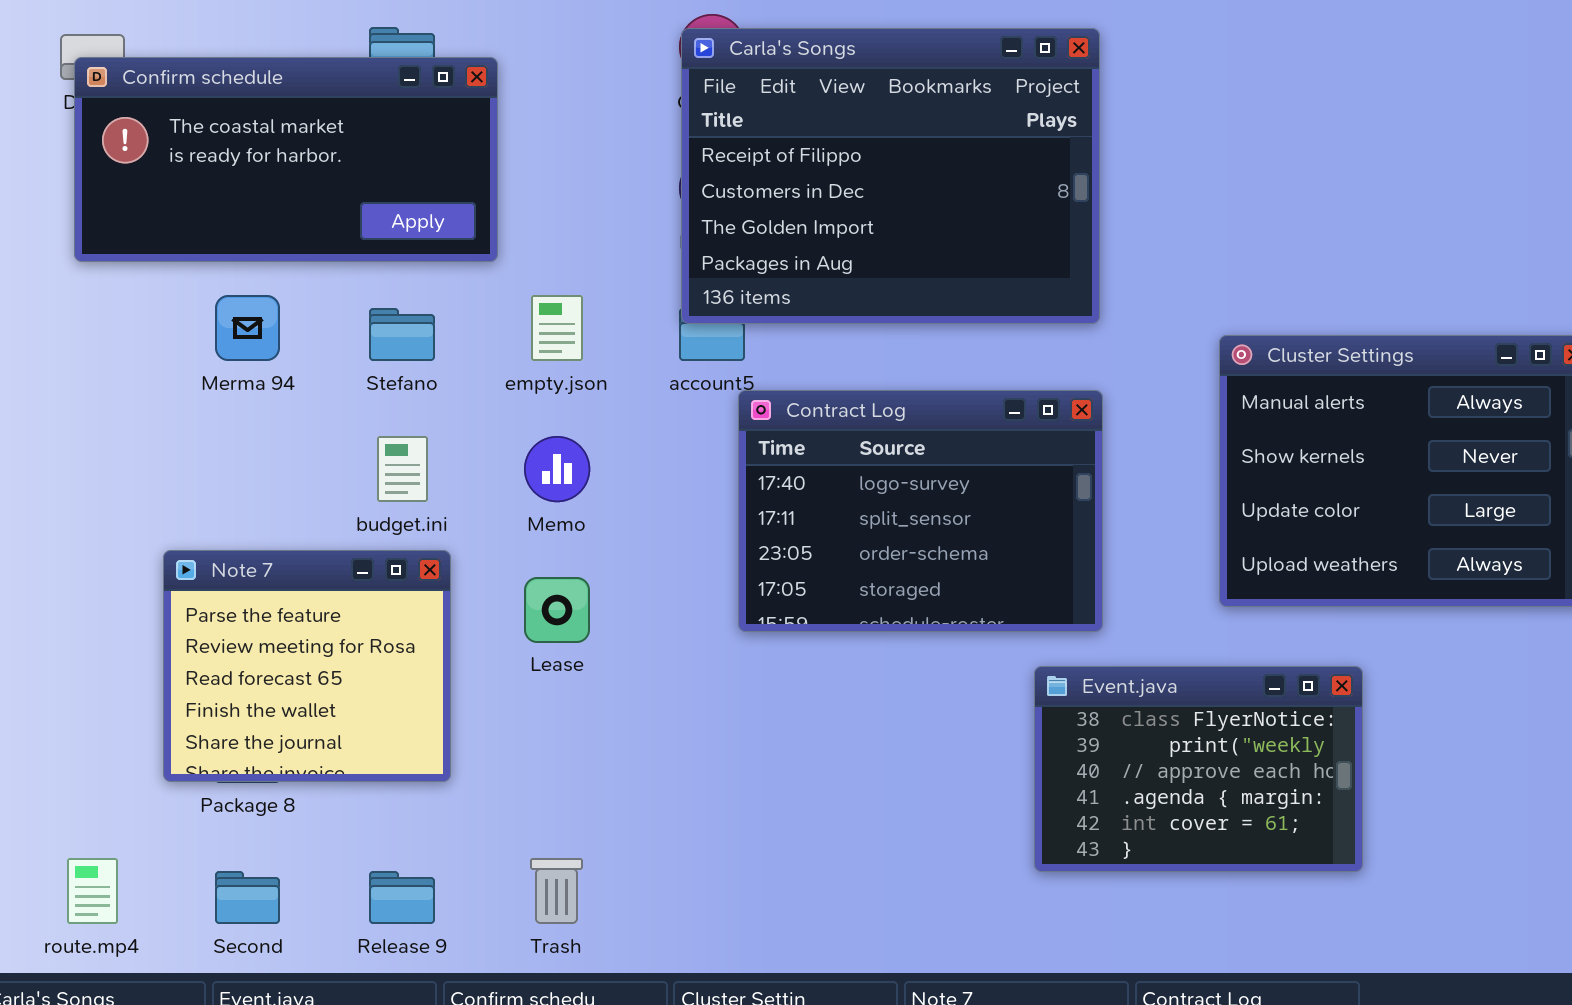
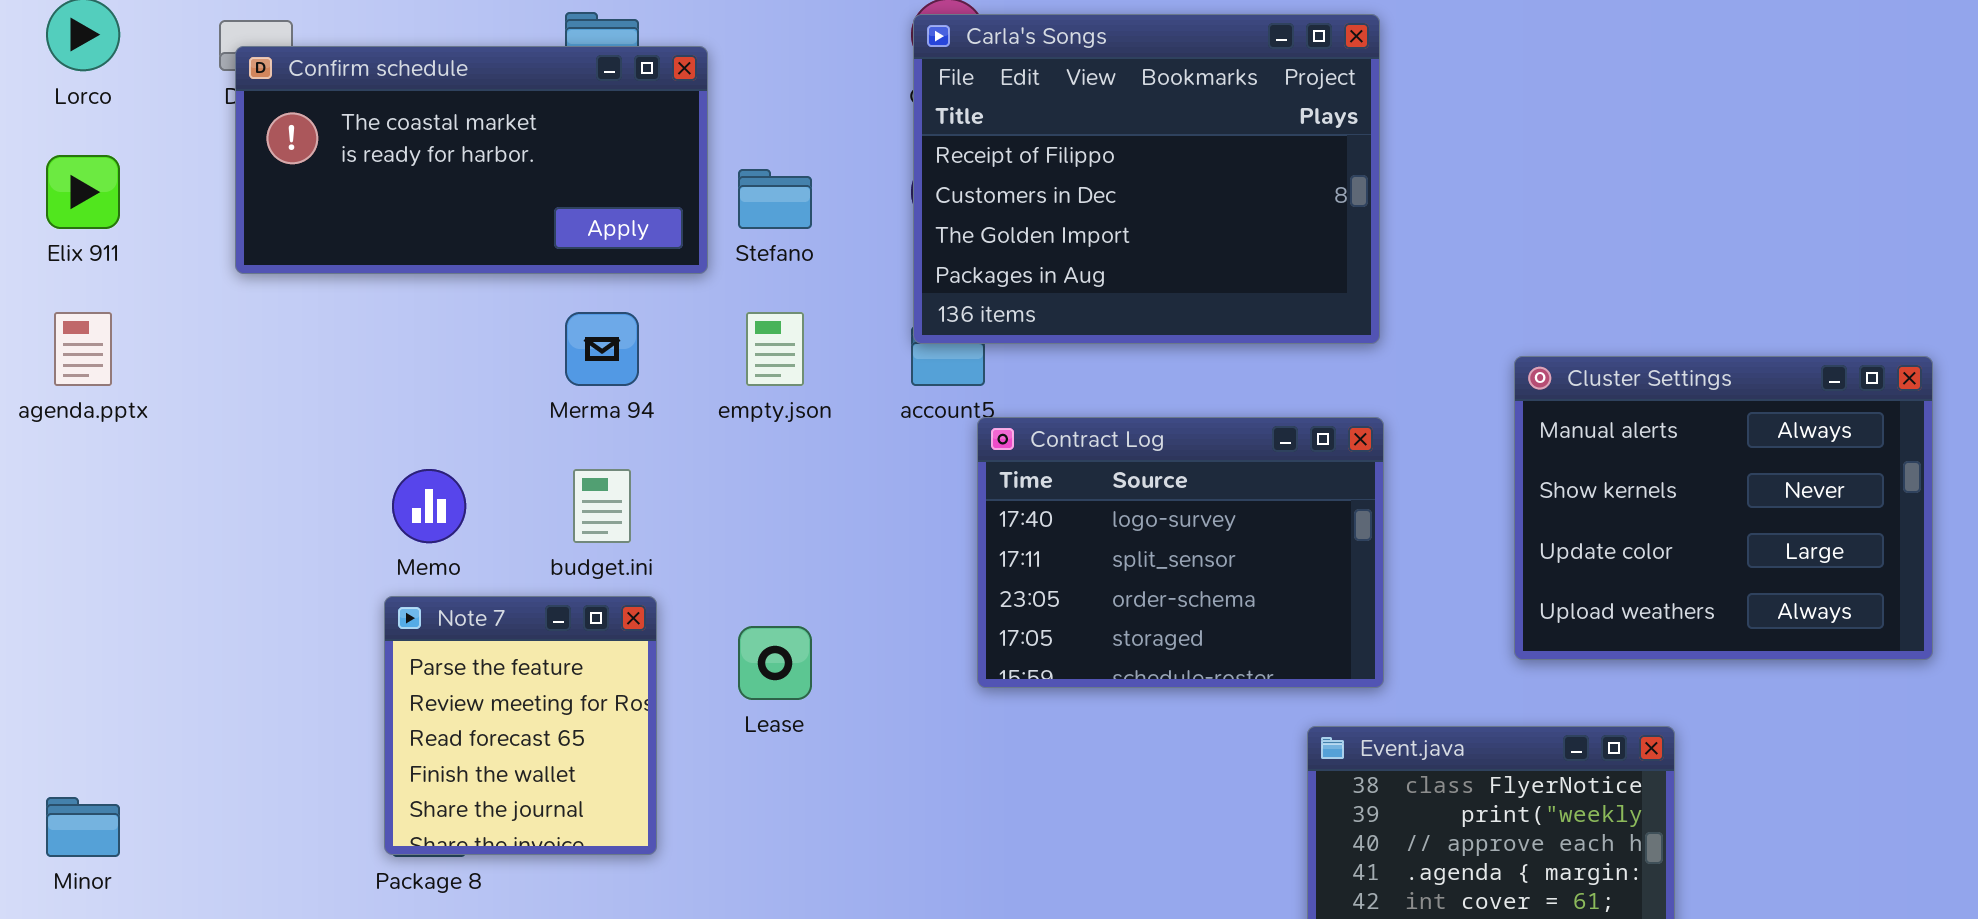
Merma 94: [215,295,280,361] -> [565,312,639,386], moved
Stefano: [369,308,435,361] -> [738,169,812,229], moved
Memo: [524,436,590,502] -> [392,469,466,543], moved
Note 7: [163,550,451,782] -> [384,596,657,855], resized

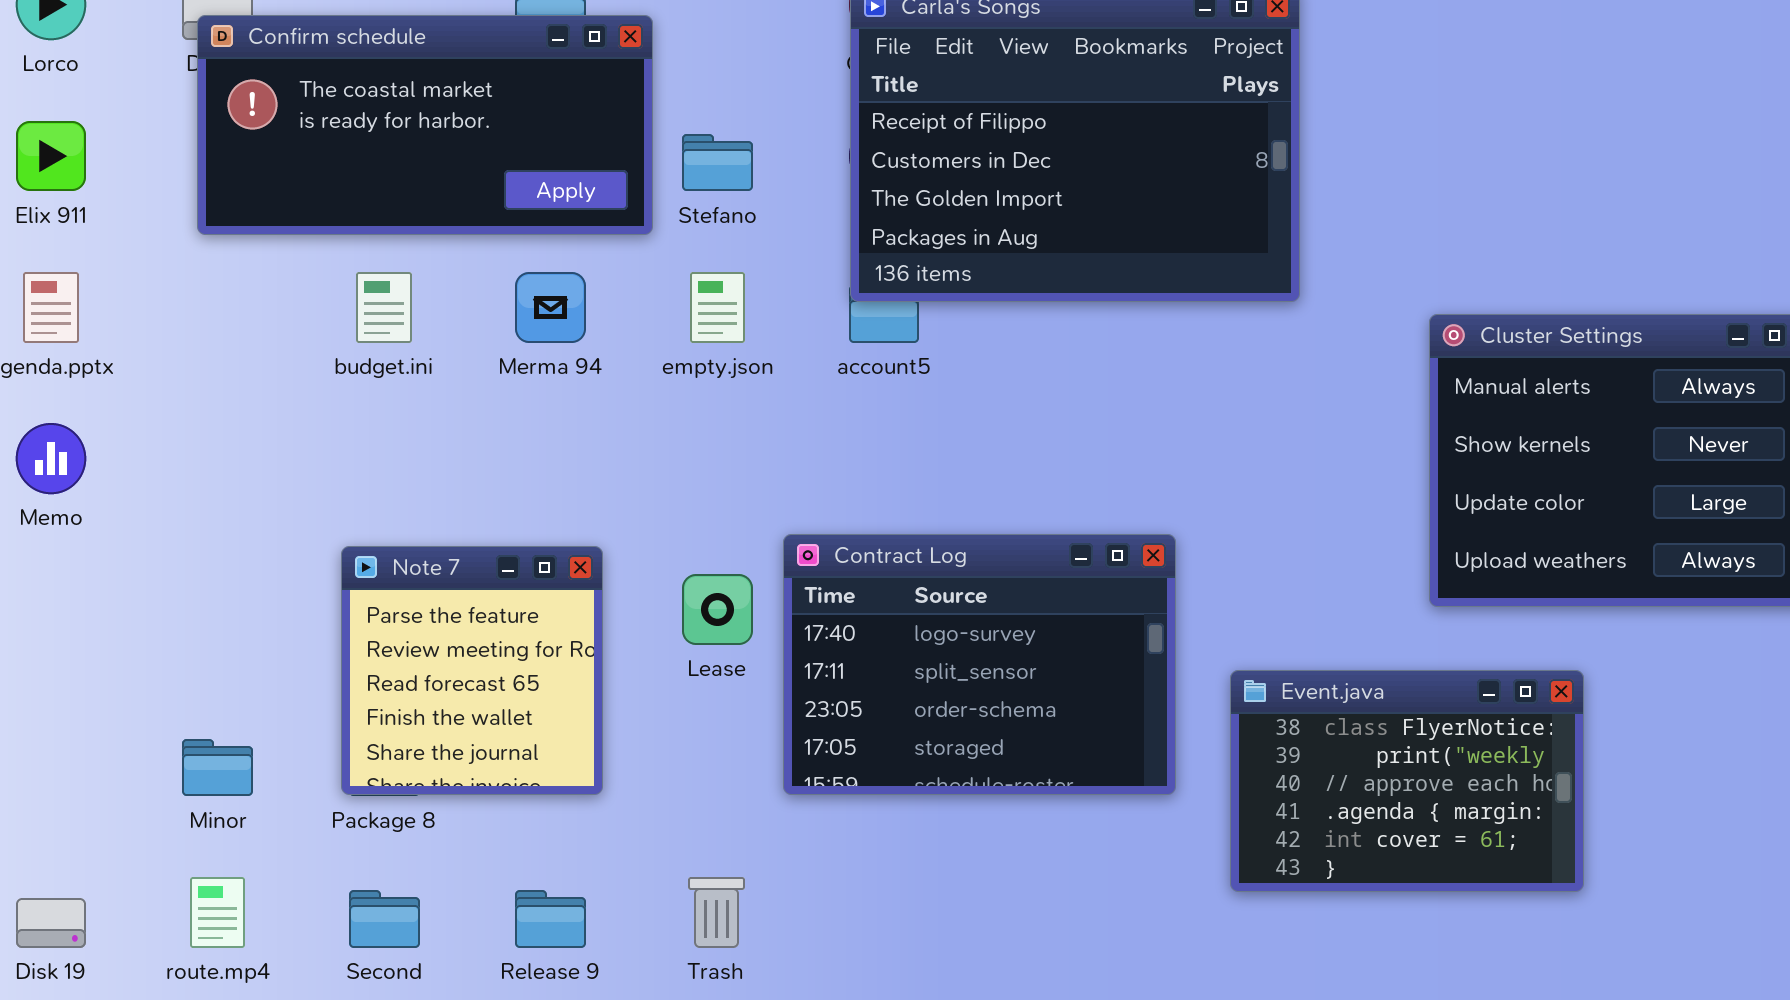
Contract Log: [977,417,1384,688] -> [783,534,1176,795], moved
Memo: [392,469,466,543] -> [16,423,86,494], moved
budget.ini: [573,469,631,543] -> [356,272,412,343], moved
Minor: [46,797,120,857] -> [182,739,253,796], moved

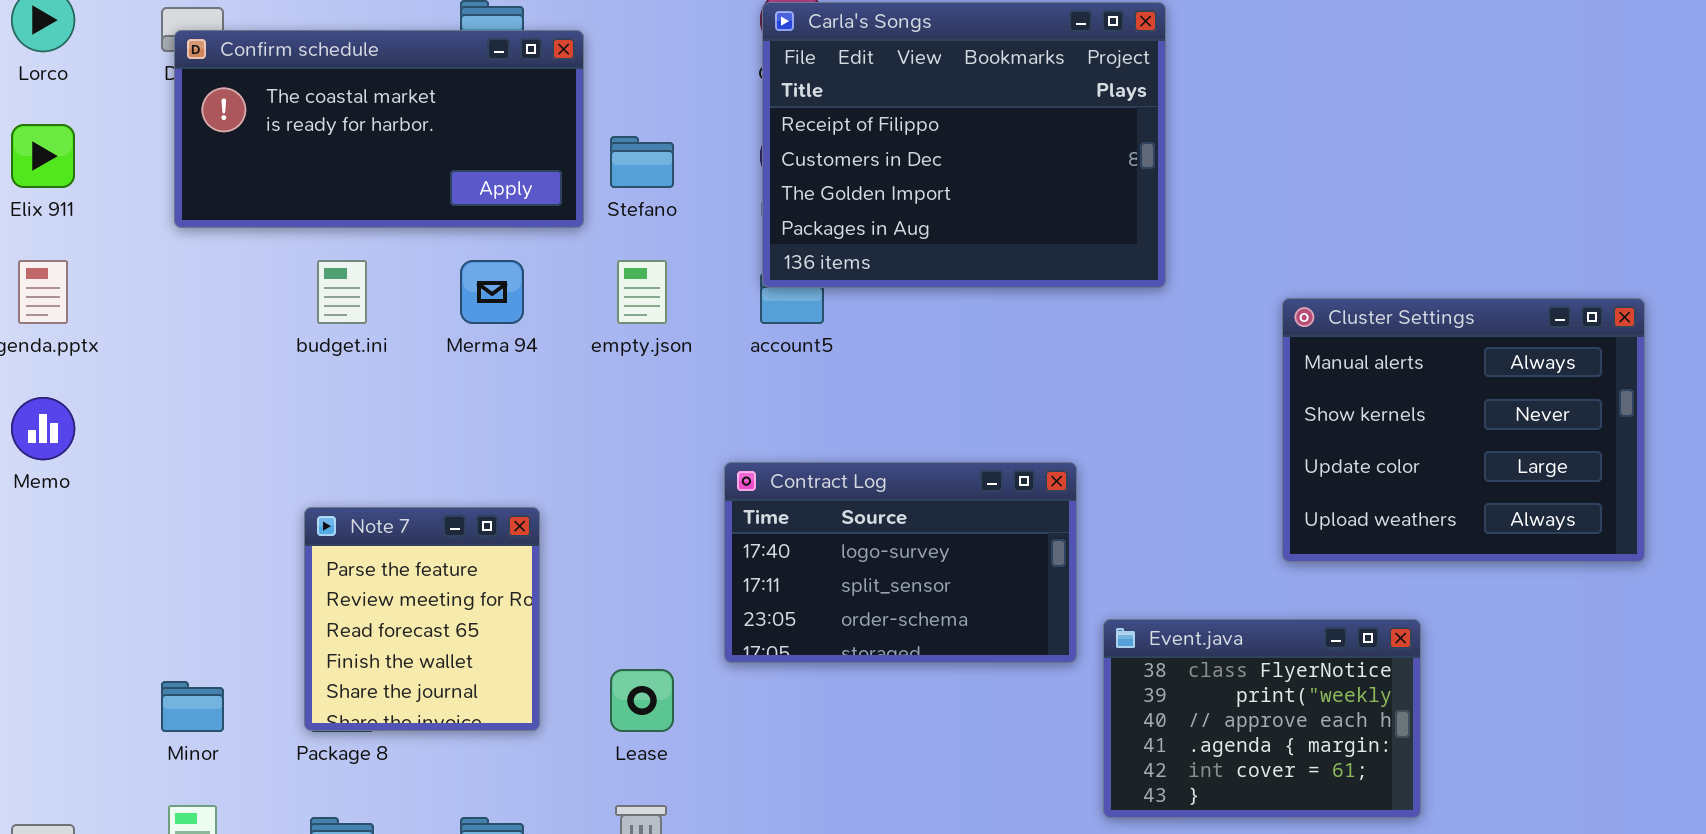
Contract Log: [783,534,1176,795] -> [724,462,1077,663], moved, resized
Lease: [682,574,753,645] -> [610,669,674,732], moved

